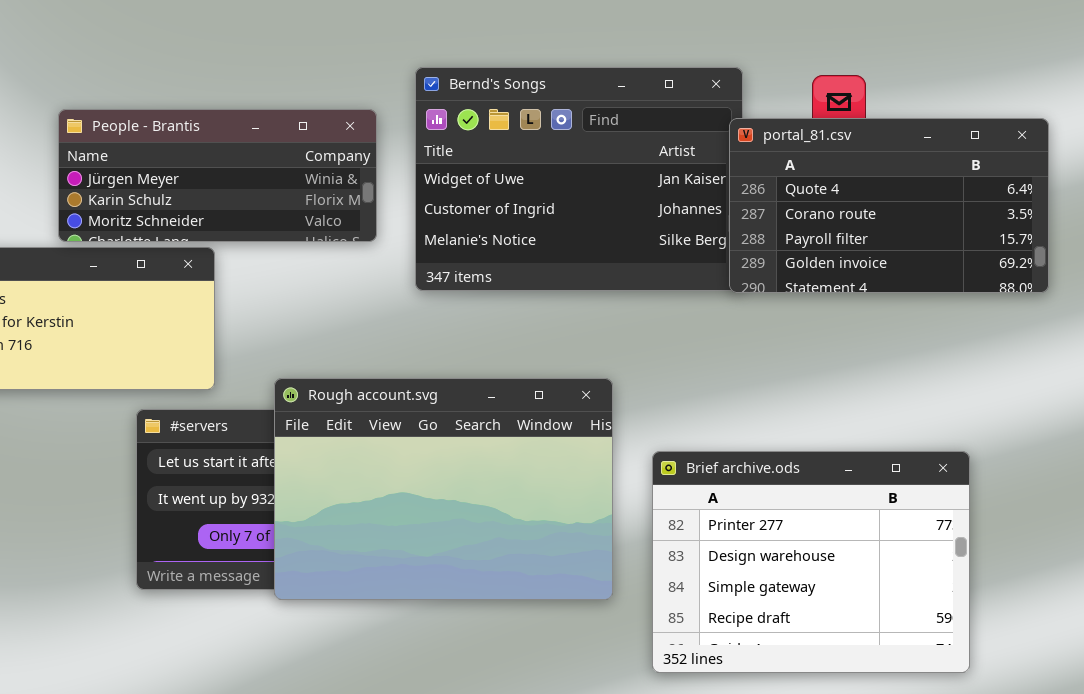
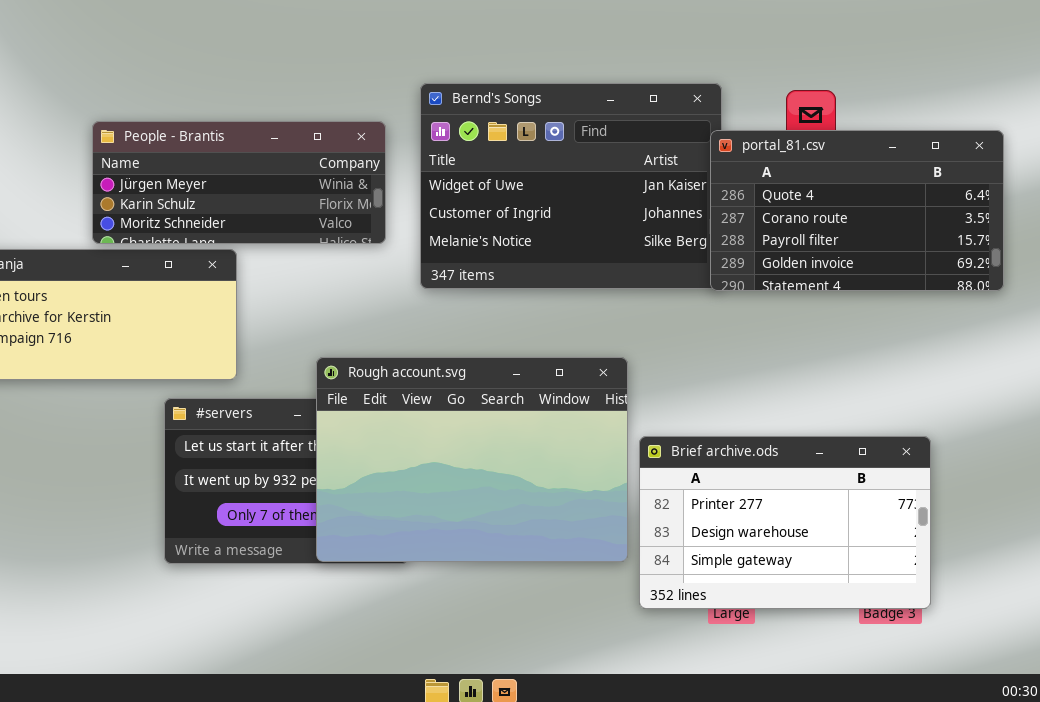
Rough account.svg: [274,378,613,600] -> [316,357,628,562], moved
Brief archive.ods: [652,451,970,673] -> [639,436,931,609], resized

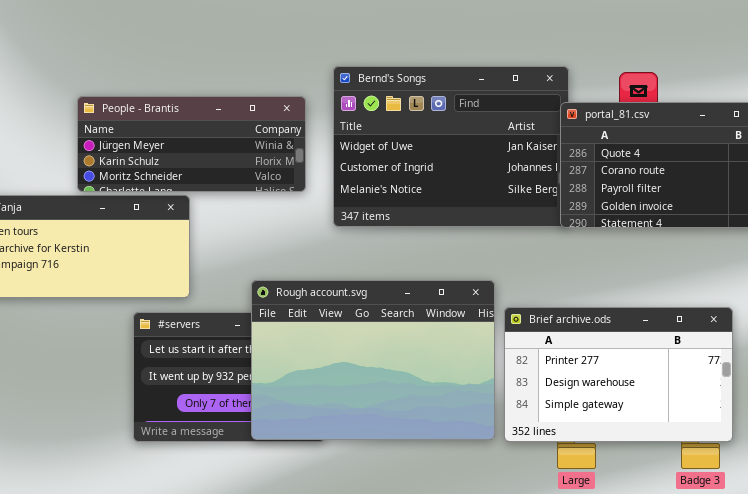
Brief archive.ods: [639,436,931,609] -> [504,307,733,442], moved

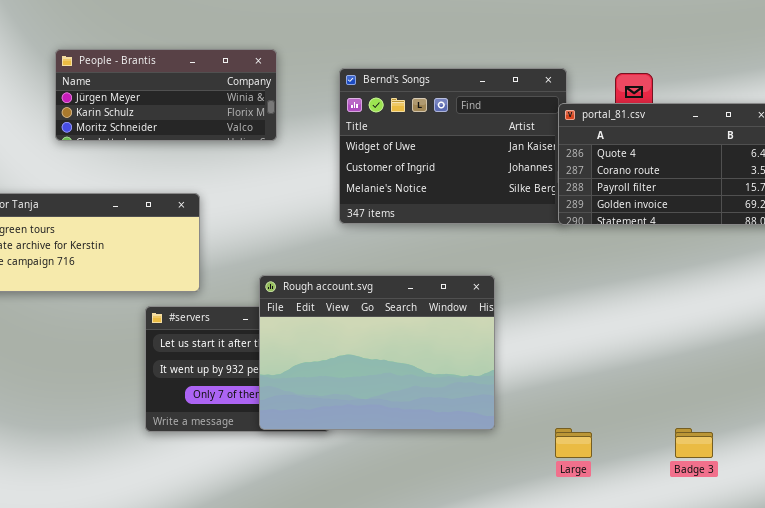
People - Brantis: [77,96,306,192] -> [55,49,277,141], moved
Brief archive.ods: [504,307,733,442] -> none, closed

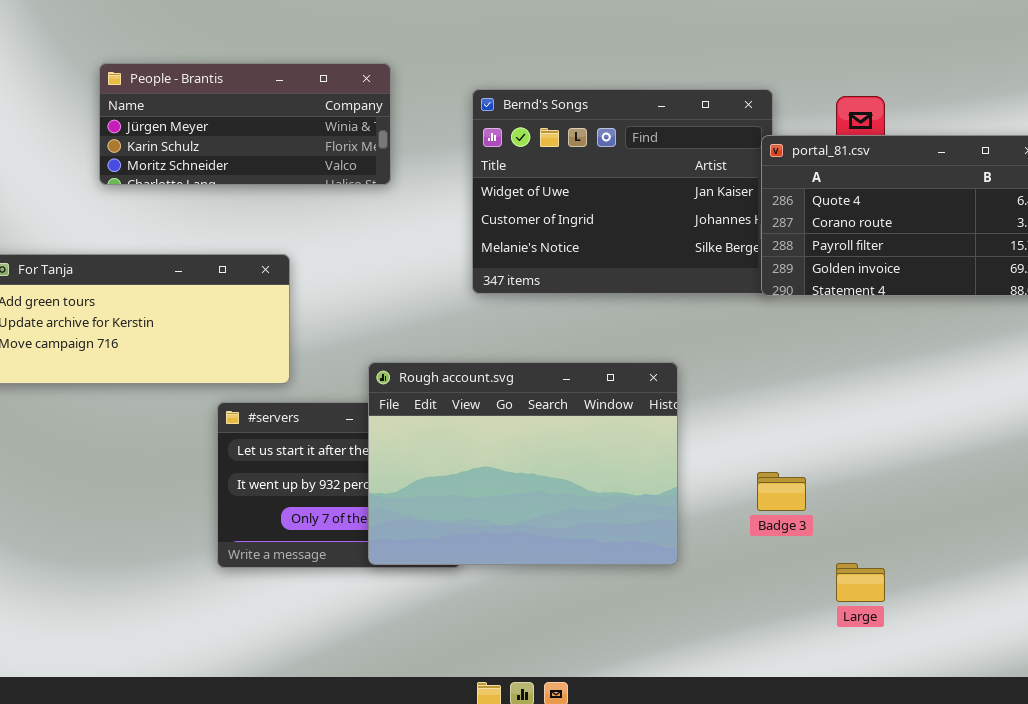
Large: [555,428,592,458] -> [836,563,885,602], moved
Badge 3: [675,428,713,458] -> [757,472,806,511], moved

